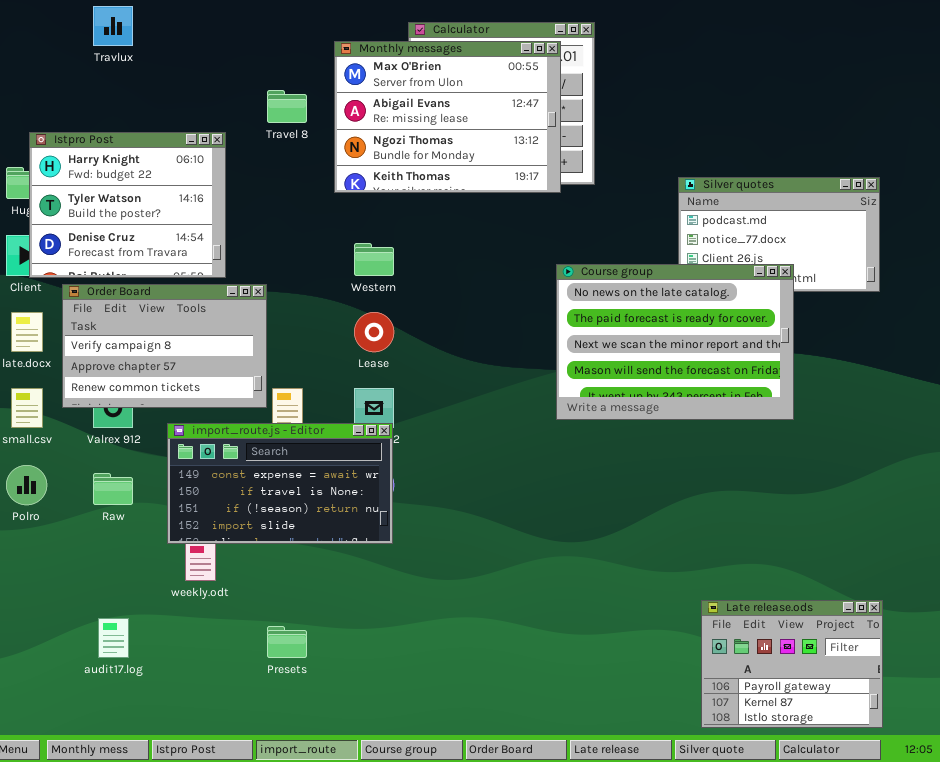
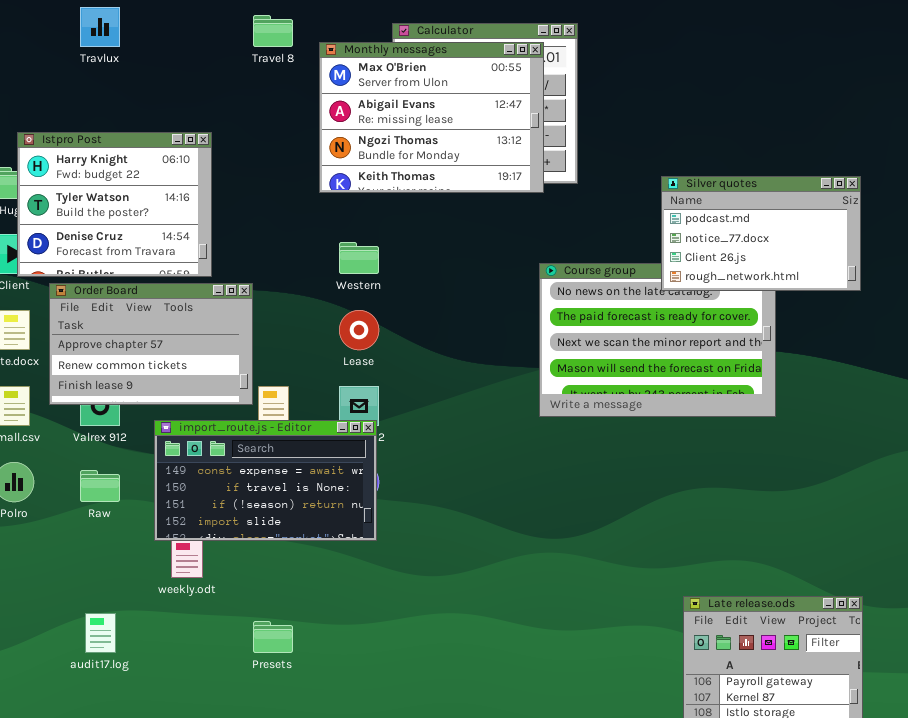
Travel 8: [267,90,307,123] -> [253,15,293,47], moved
Silver quotes: [678,177,880,292] -> [661,176,861,291], raised
Order Board: [62,284,267,408] -> [49,283,253,405], scrolled down 1 row

